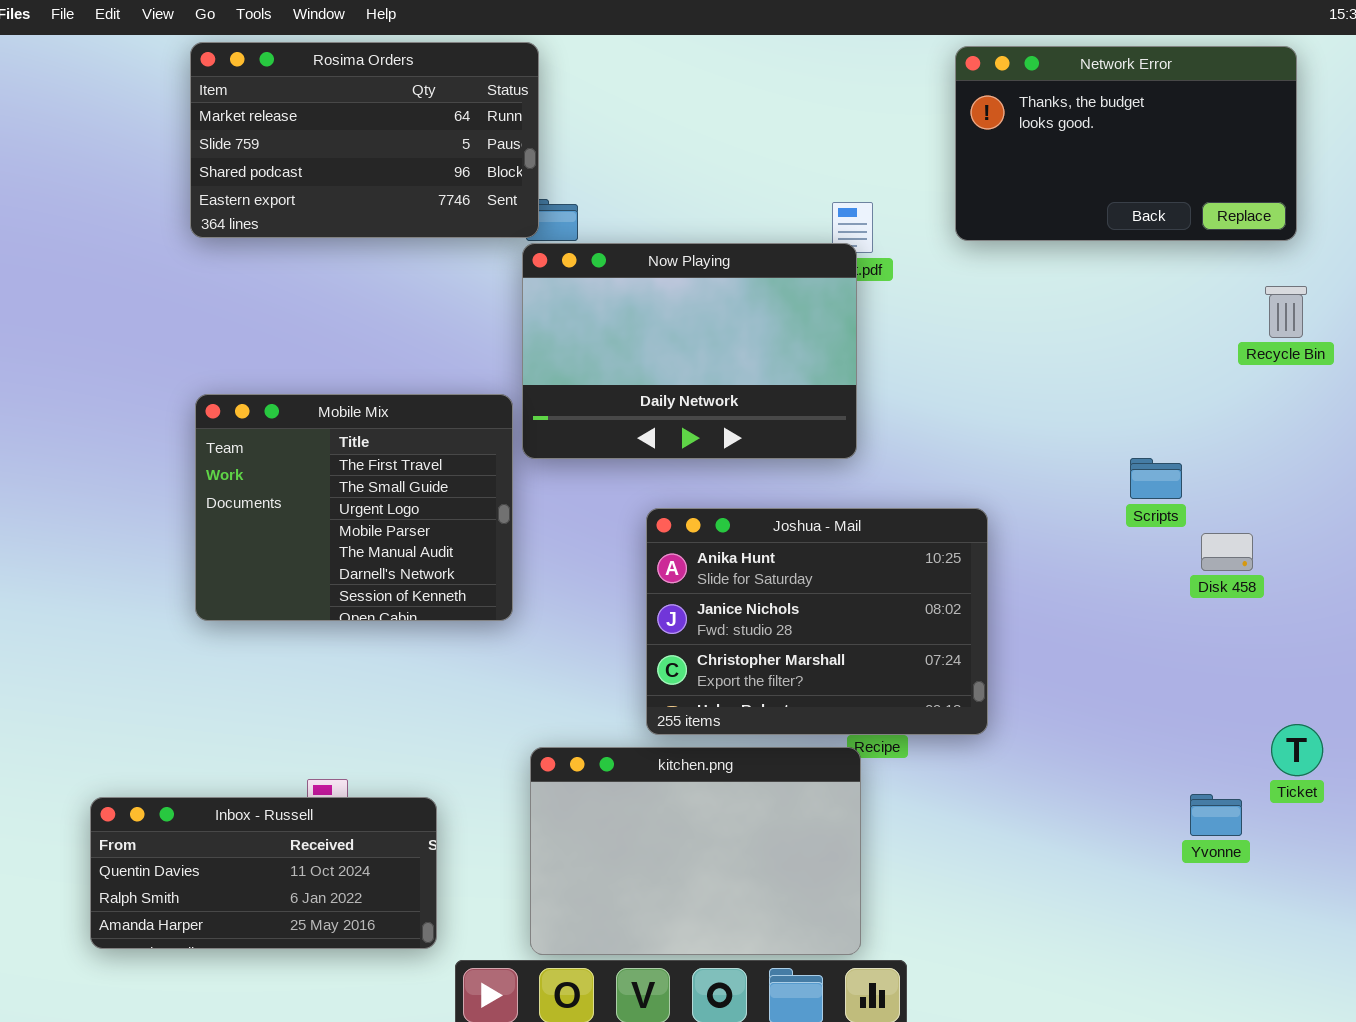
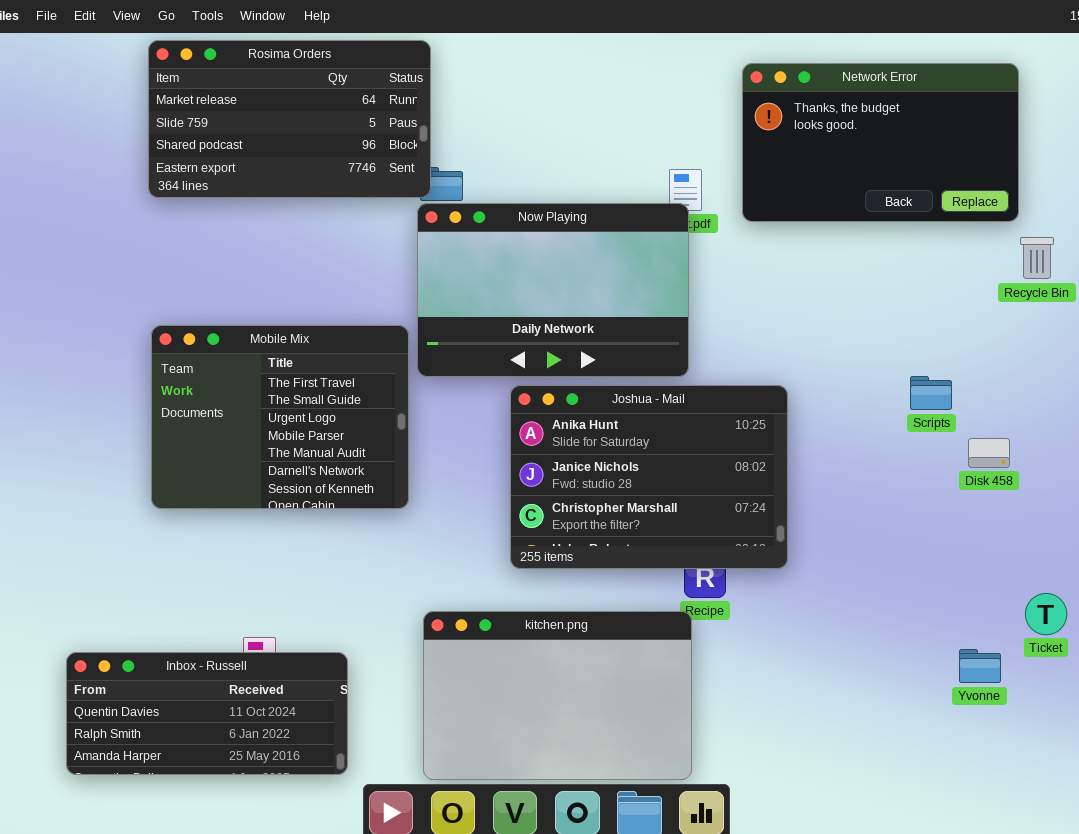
Network Error: [955,46,1297,241] -> [742,63,1019,222], moved
Joshua - Mail: [646,508,988,735] -> [510,385,788,569], moved

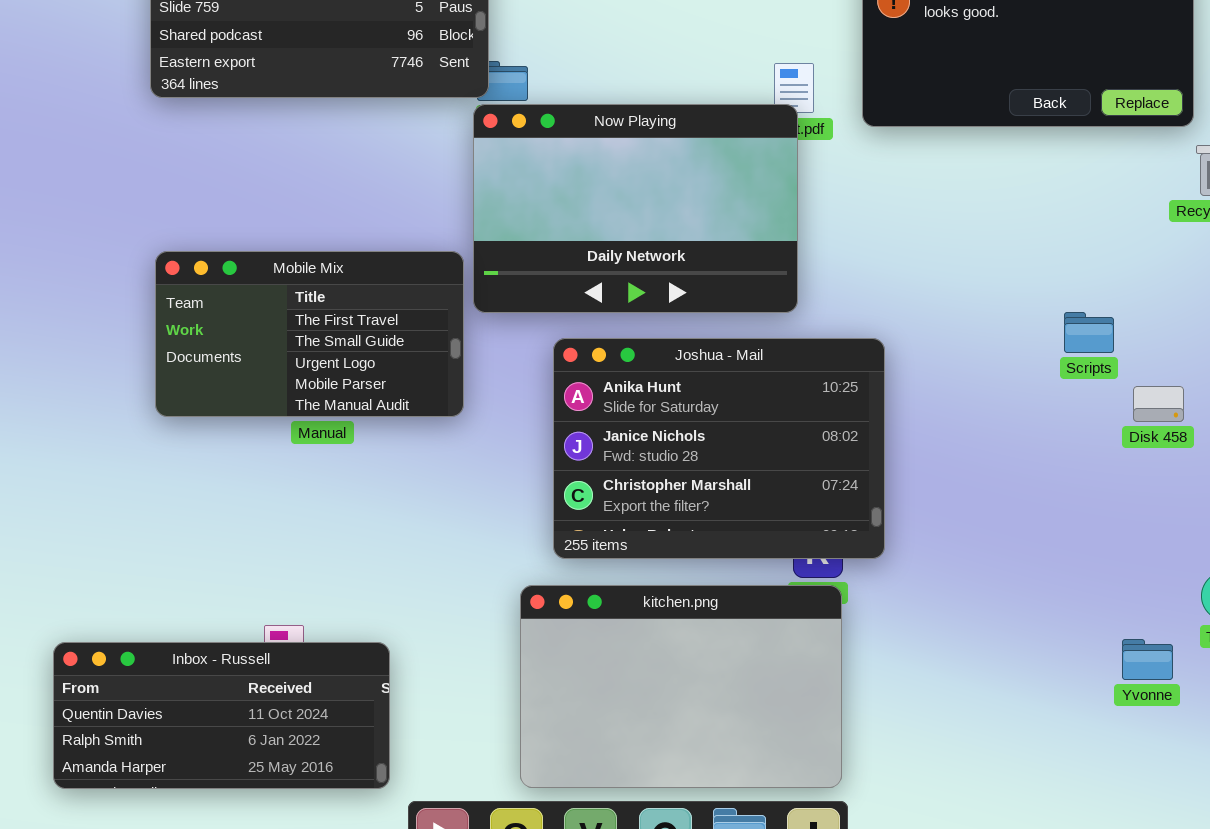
Mobile Mix: [151,325,409,509] -> [155,251,464,417], resized
Joshua - Mail: [510,385,788,569] -> [553,338,885,559], moved
kitchen.png: [423,611,692,780] -> [520,585,842,788], moved

